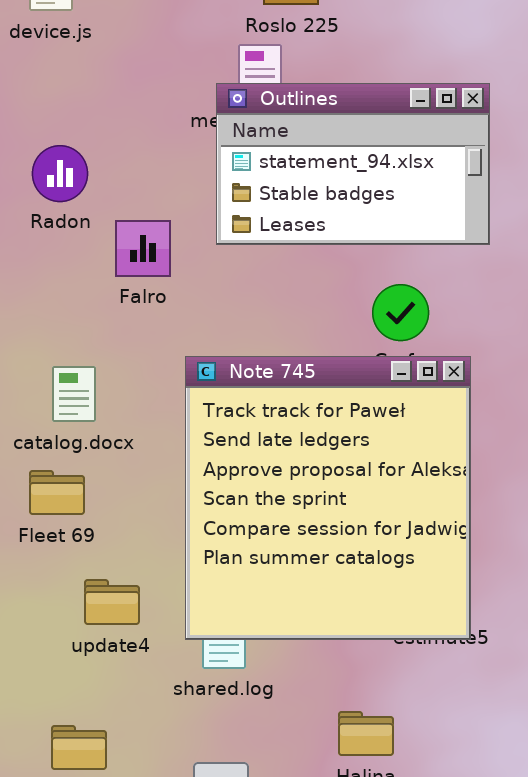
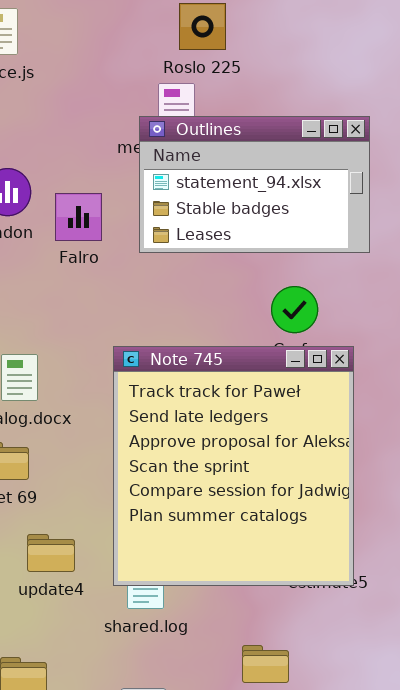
Falro: [115,220,171,277] -> [55,193,102,241], moved

